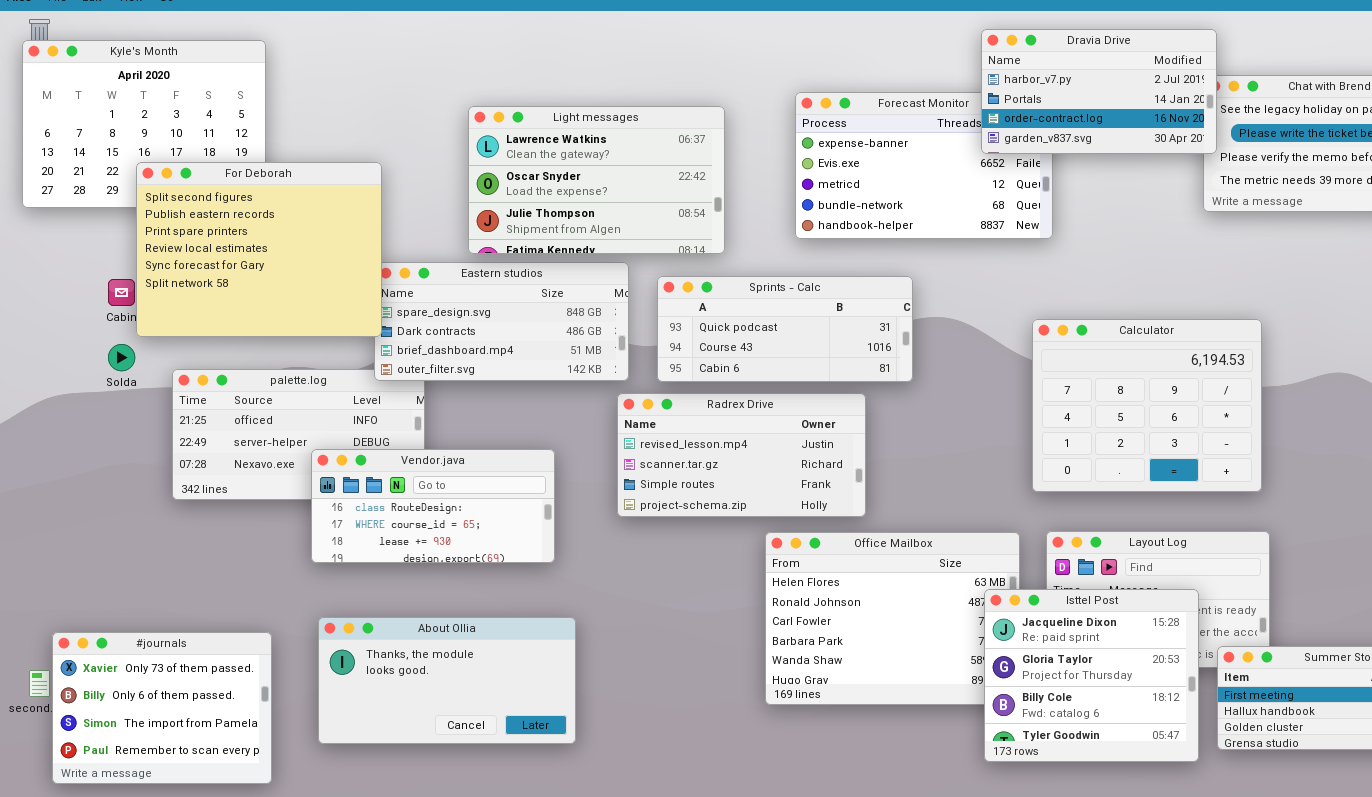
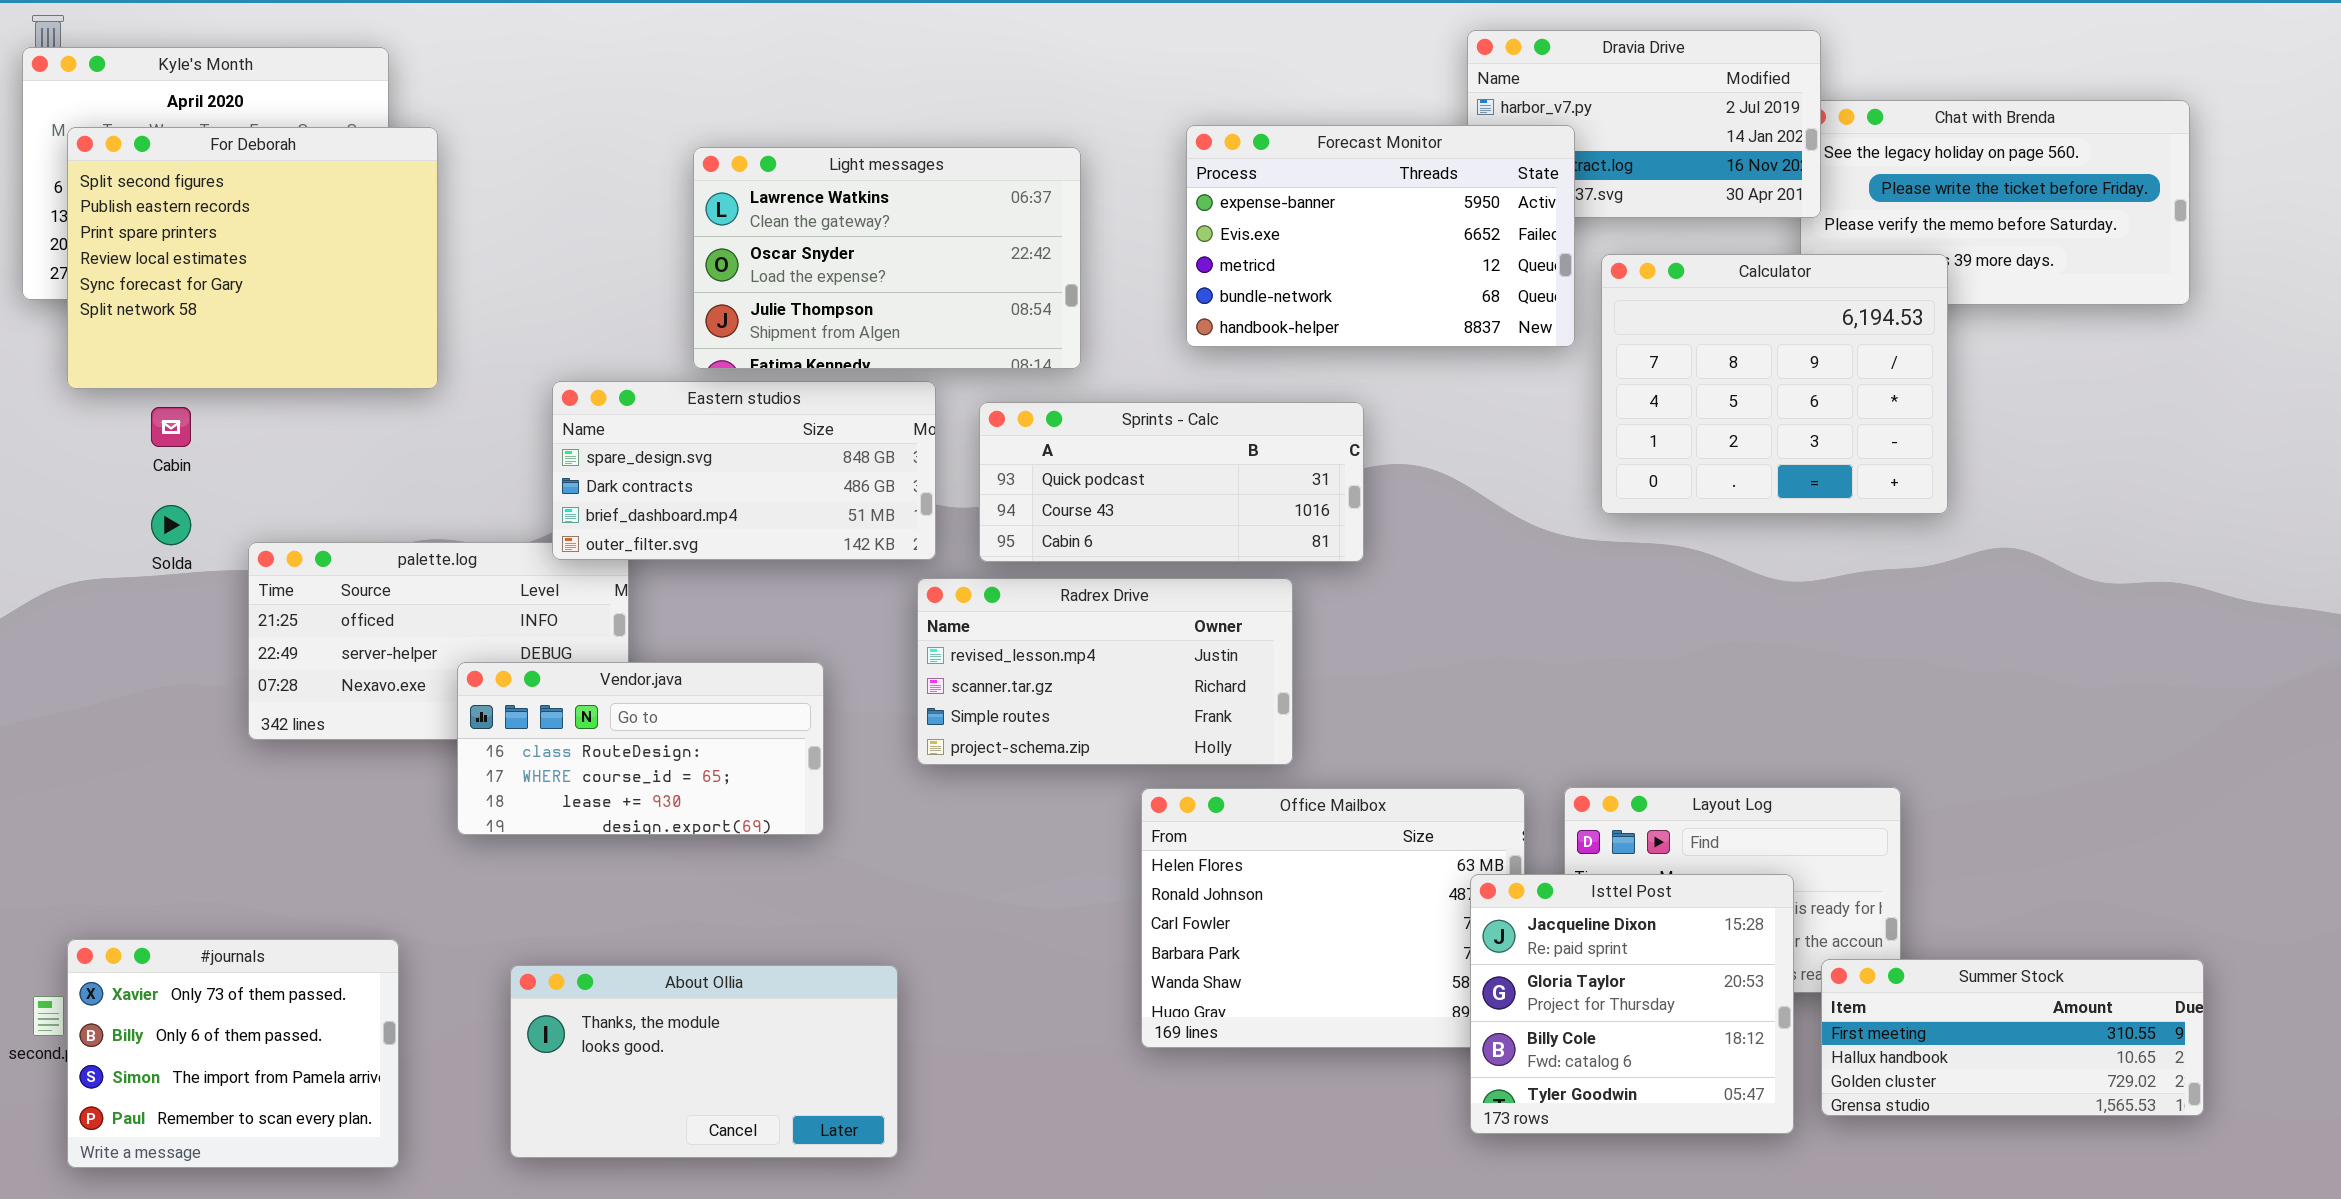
Forecast Monitor: [795,92,1053,239] -> [1186,125,1575,347], raised
For Deborah: [136,162,382,337] -> [67,127,438,389], moved
Calculator: [1032,319,1262,492] -> [1601,254,1948,514], moved
About Ollia: [318,617,576,744] -> [510,965,898,1158], moved

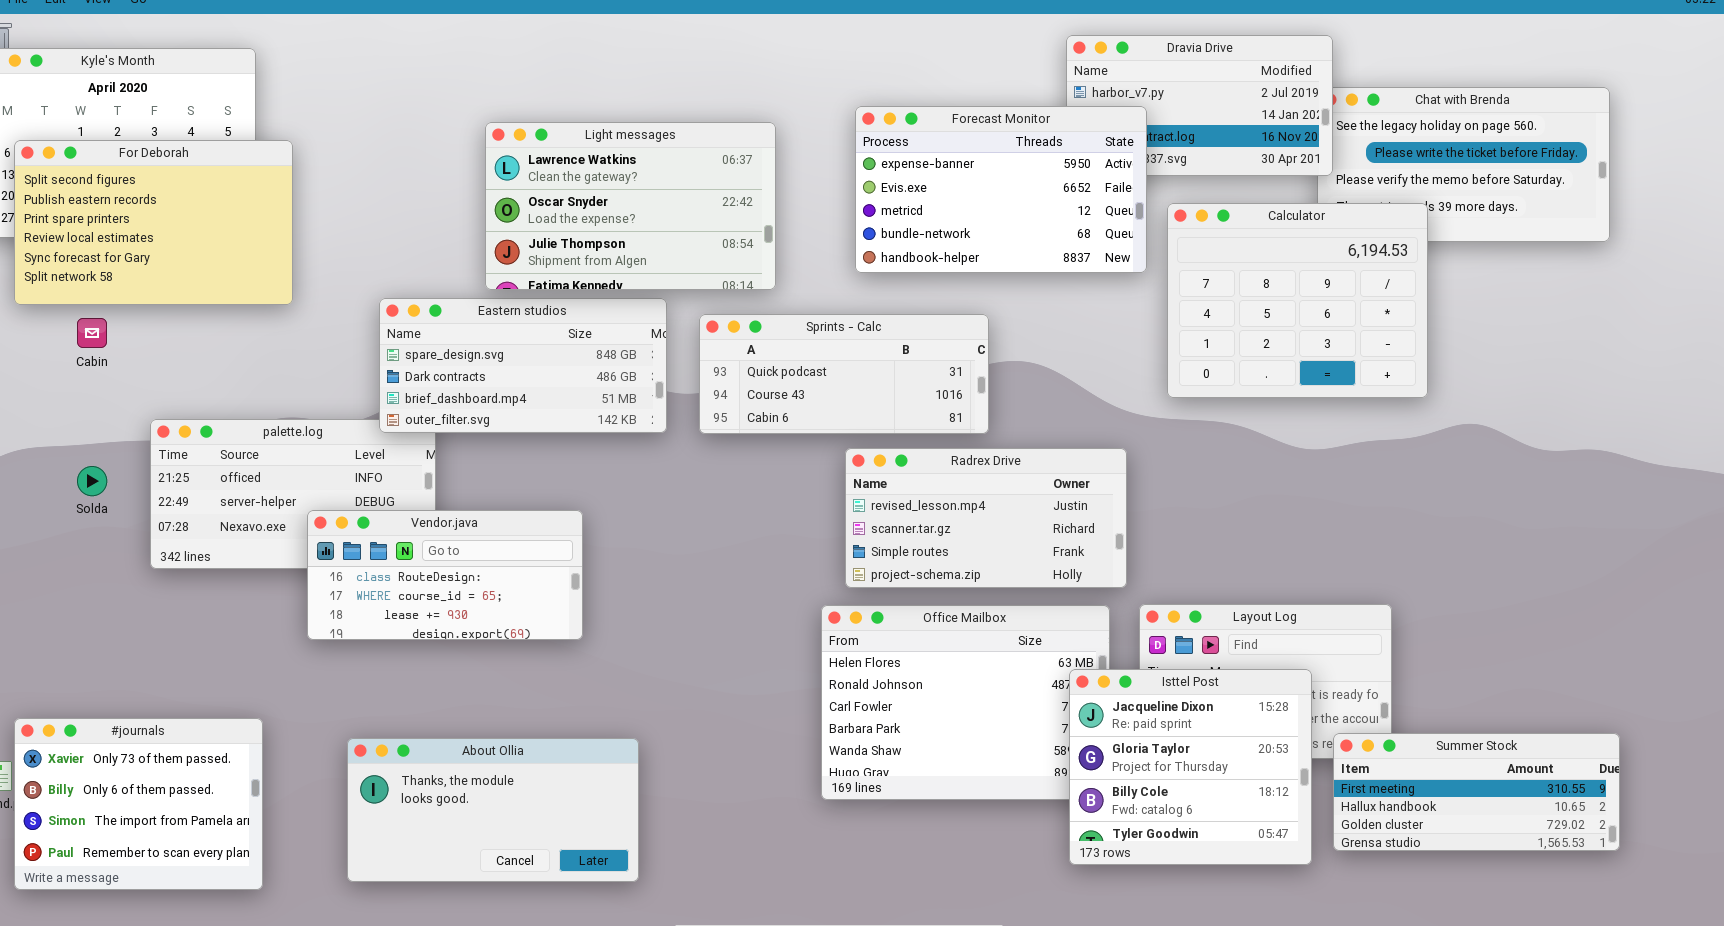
For Deborah: [67,127,438,389] -> [14,140,293,305], resized
Solda: [151,505,191,545] -> [77,466,107,496], moved
Radrex Drive: [917,578,1293,765] -> [845,448,1127,588], moved

